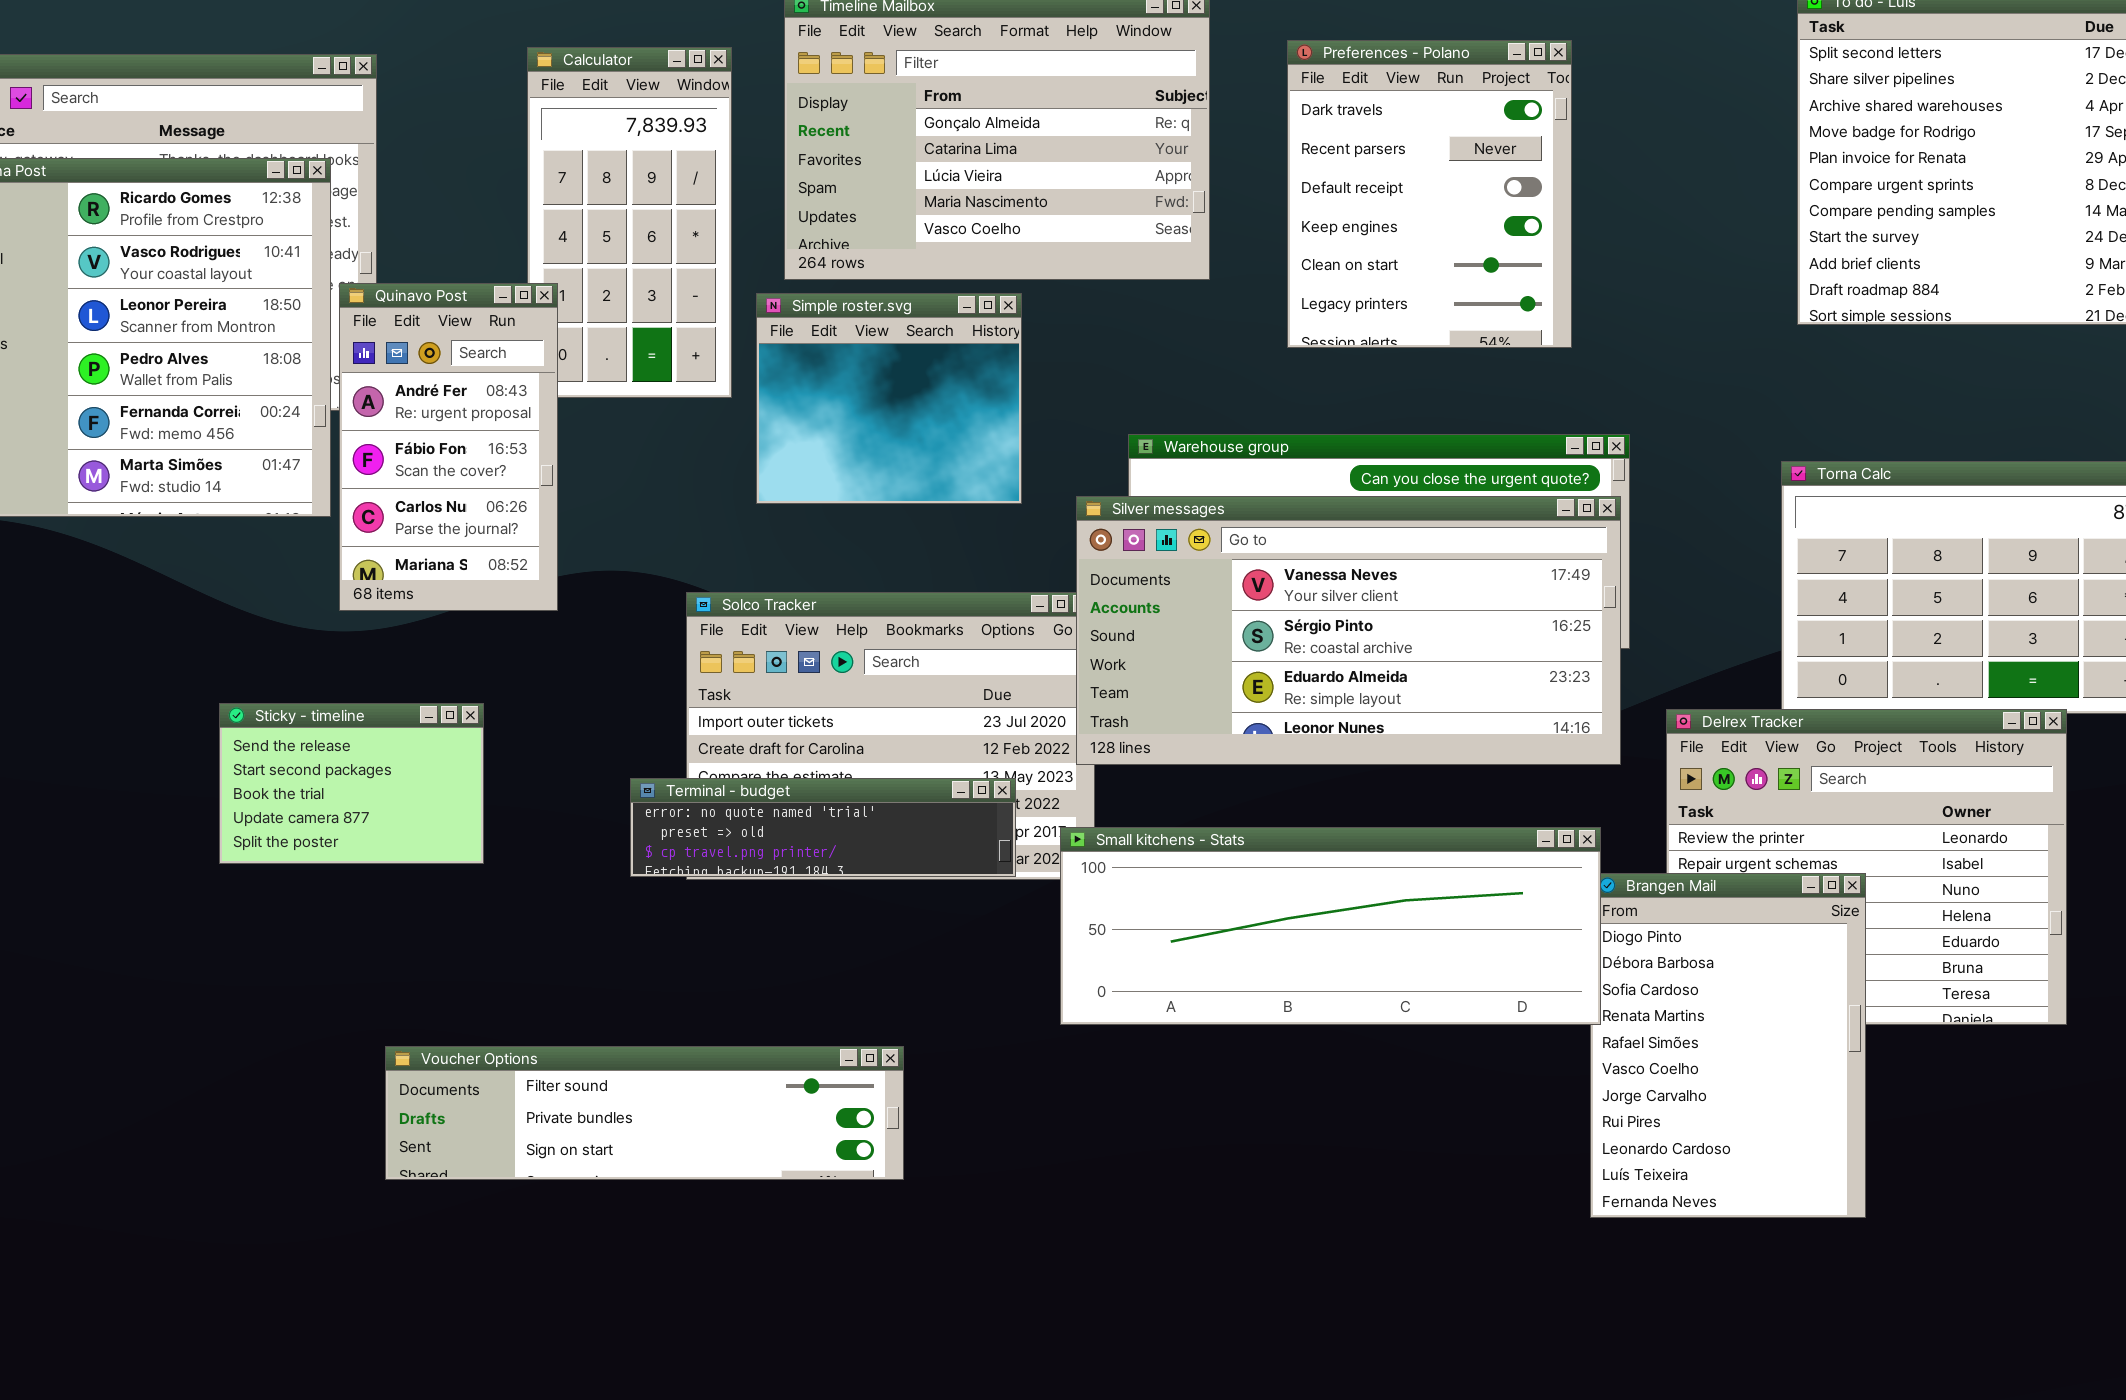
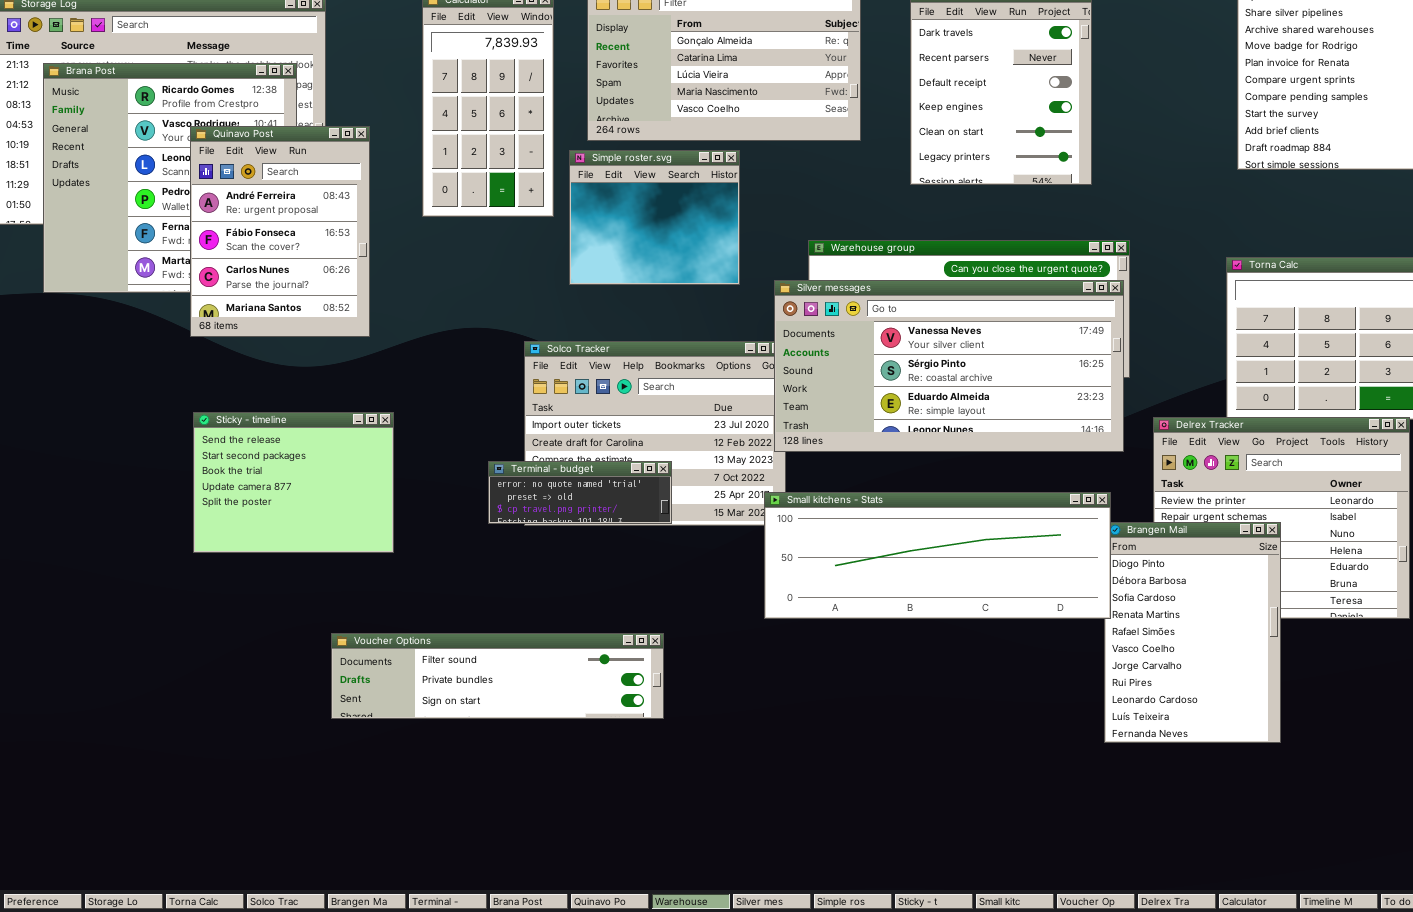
Quinavo Post: [339,283,558,611] -> [190,126,370,337], moved, resized
Sticky - timeline: [219,703,484,864] -> [193,412,394,553], resized
Terminal - budget: [630,778,1016,877] -> [488,461,672,524], resized

